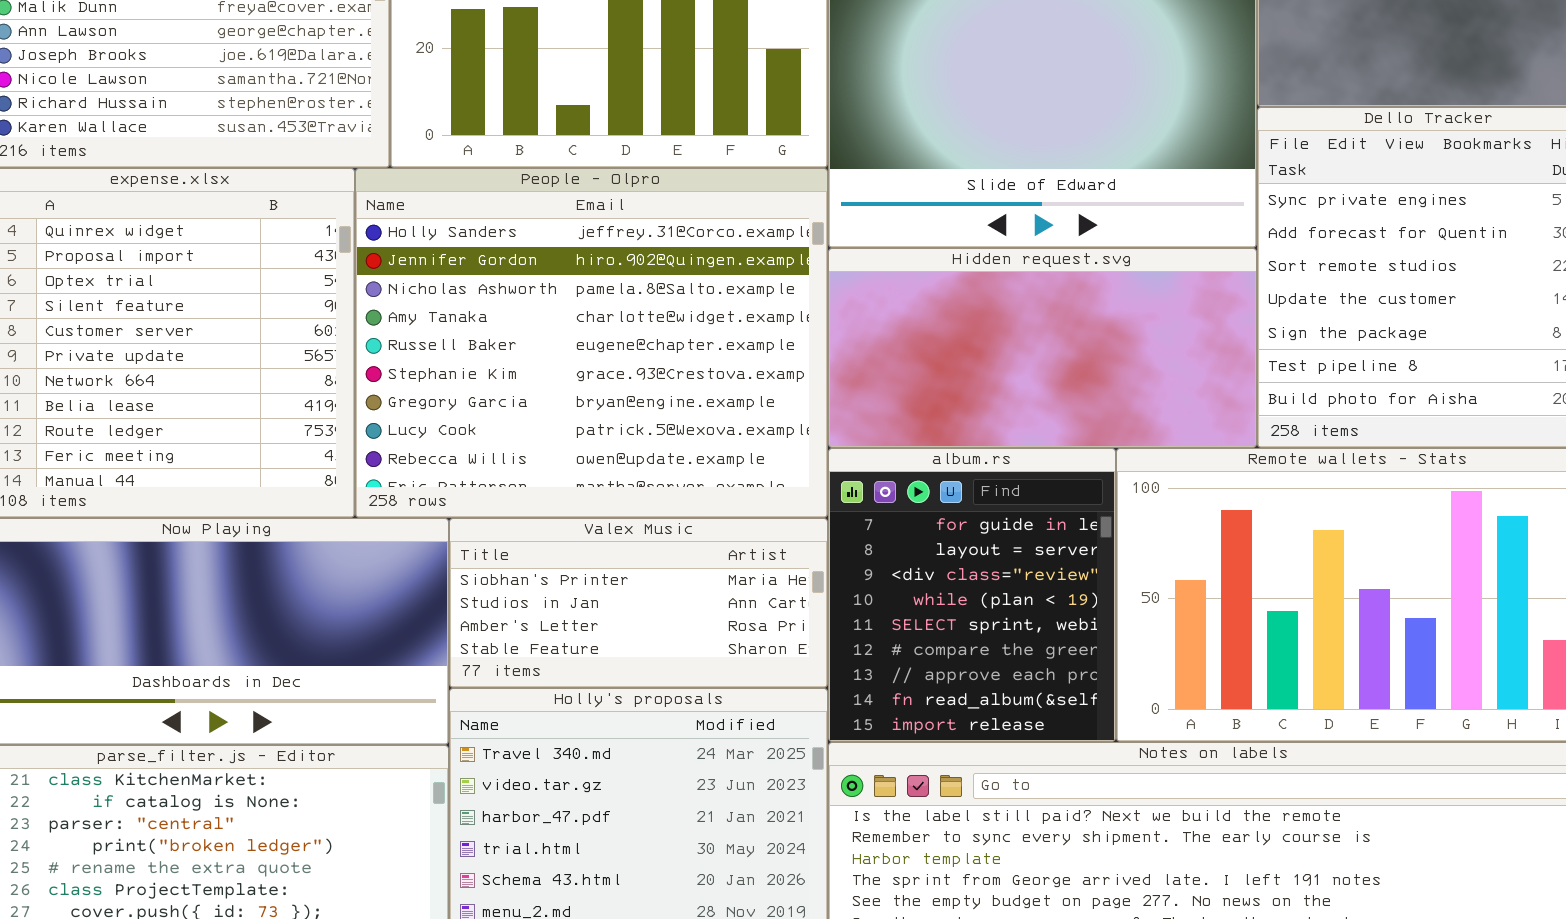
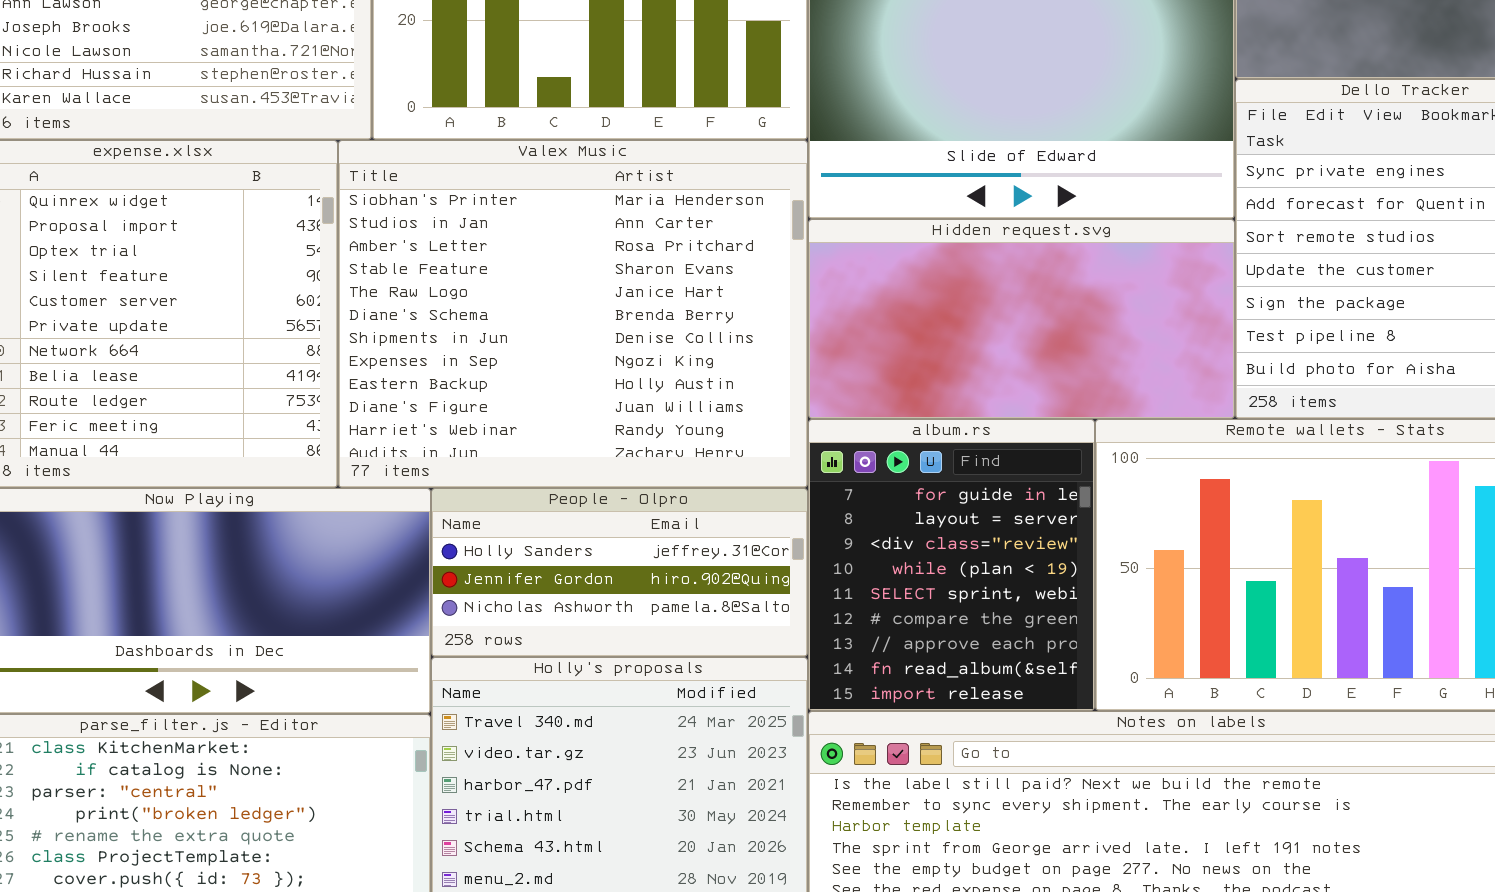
People - Olpro: [355,168,828,518] -> [431,488,808,657], moved, resized
Valex Music: [449,518,828,688] -> [338,140,808,488], moved, resized

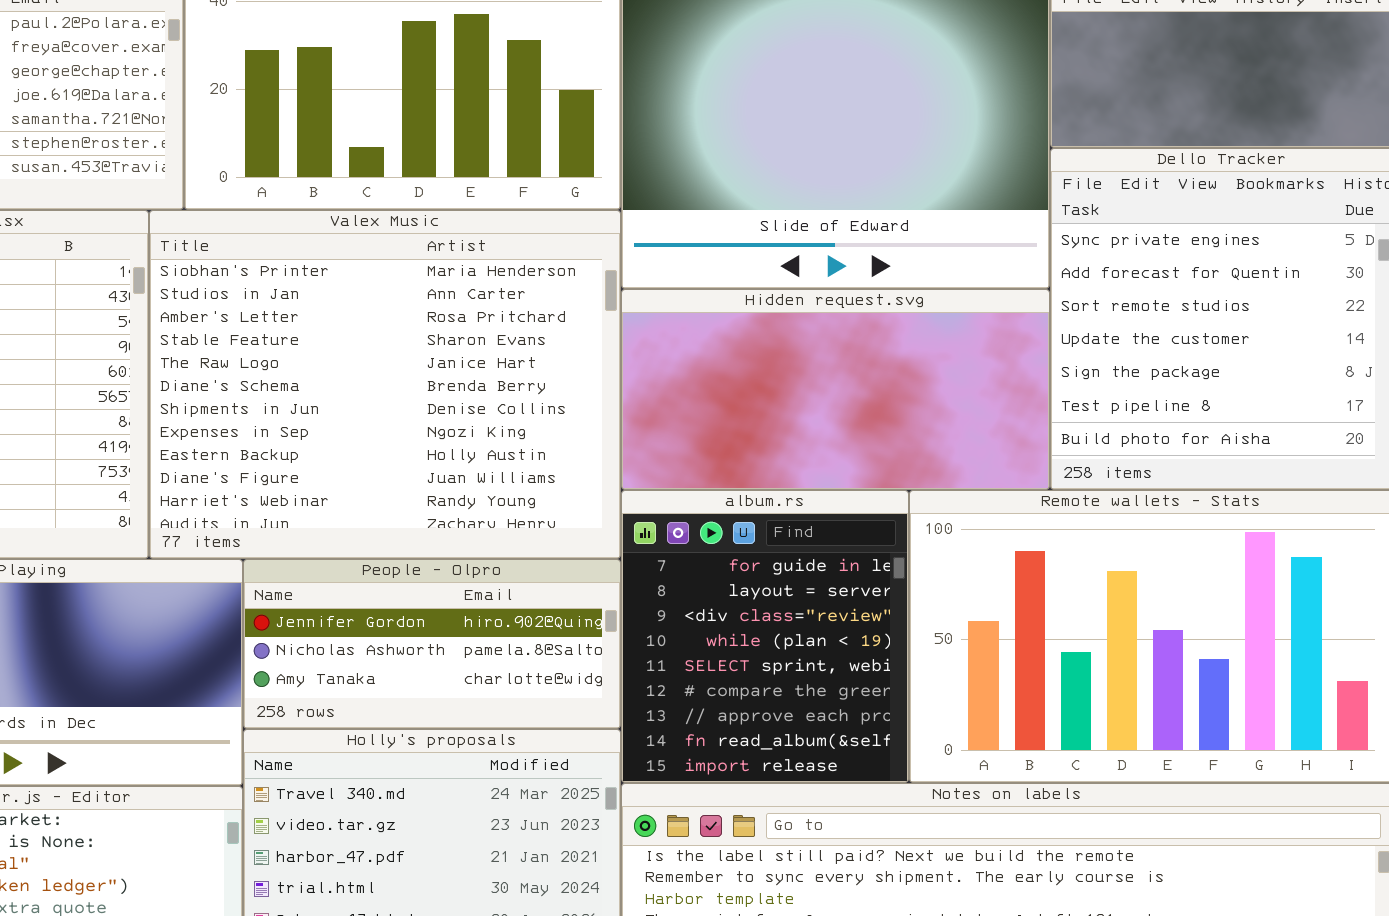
People - Olpro: [431,488,808,657] -> [243,559,621,729], scrolled down 1 row

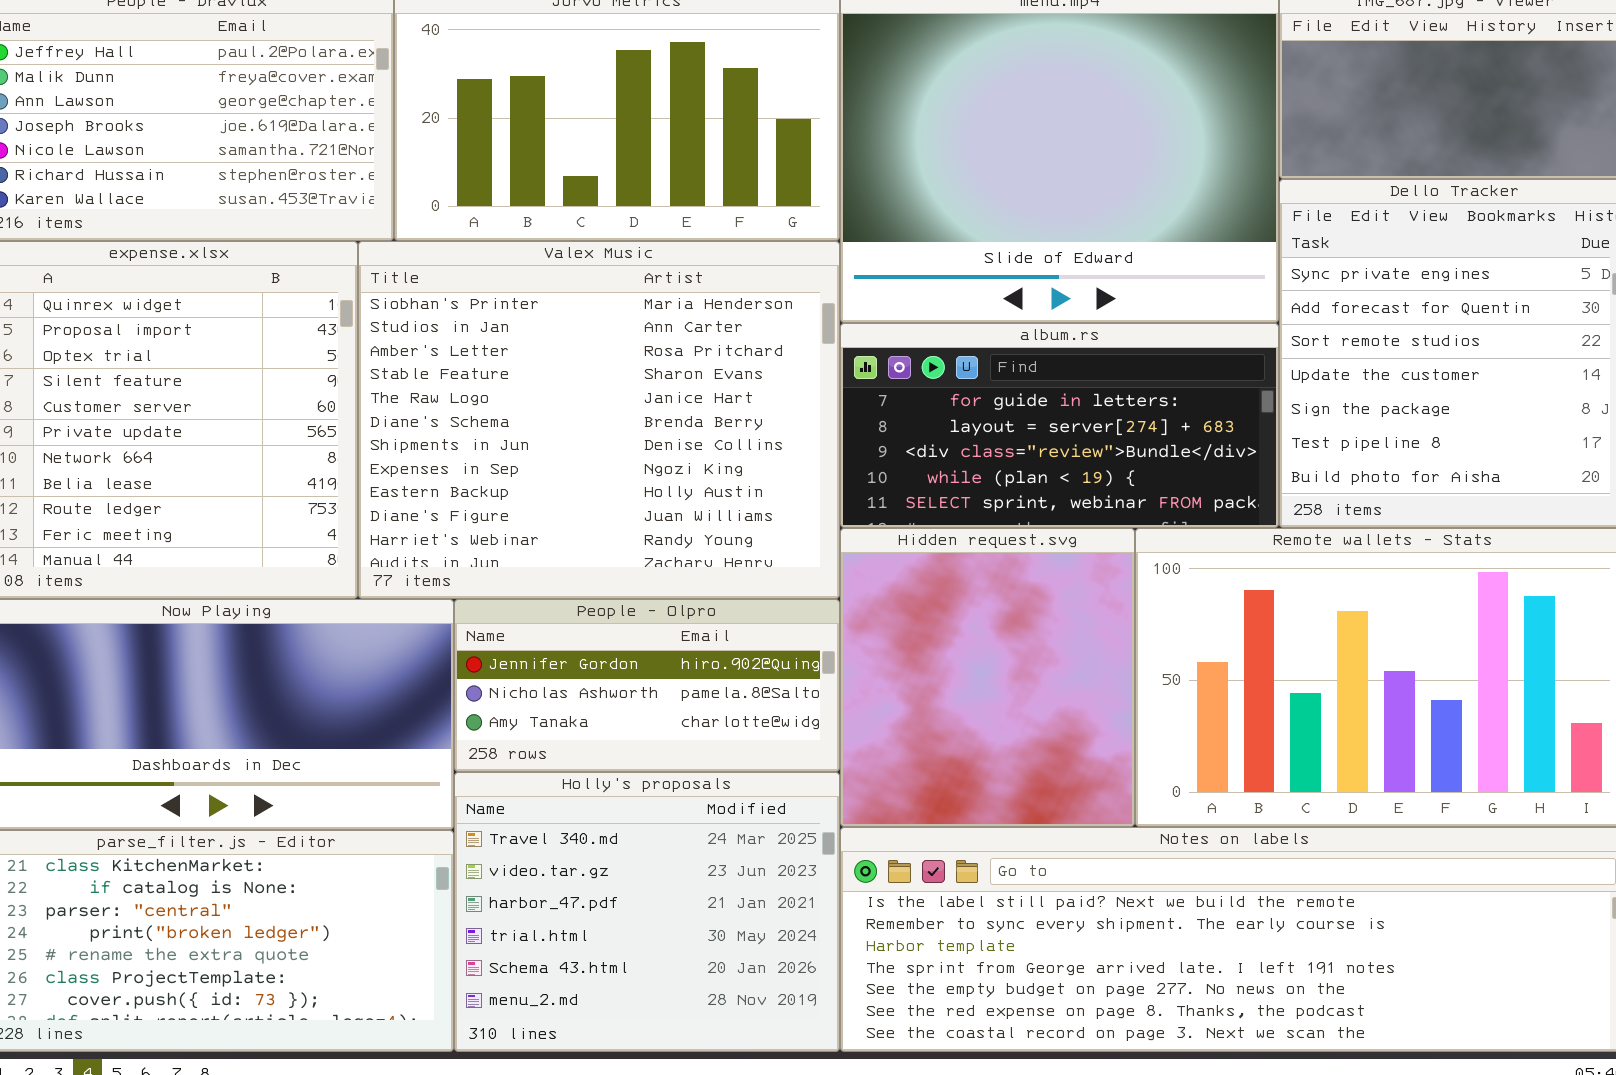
Hidden request.svg: [621,289,1050,490] -> [840,528,1135,827], moved, resized
album.rs: [621,490,909,783] -> [840,323,1279,528], moved, resized

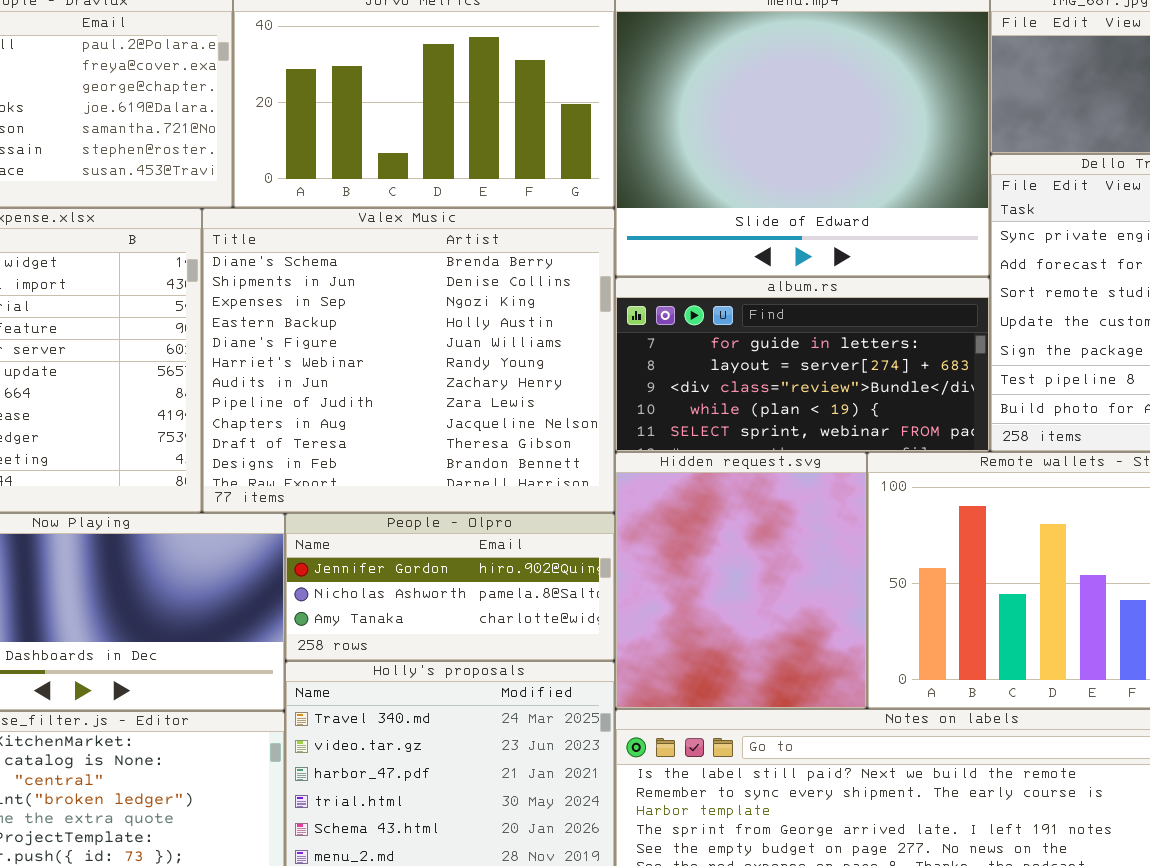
Valex Music: [358,241,840,599] -> [202,208,615,513], scrolled down 5 rows

